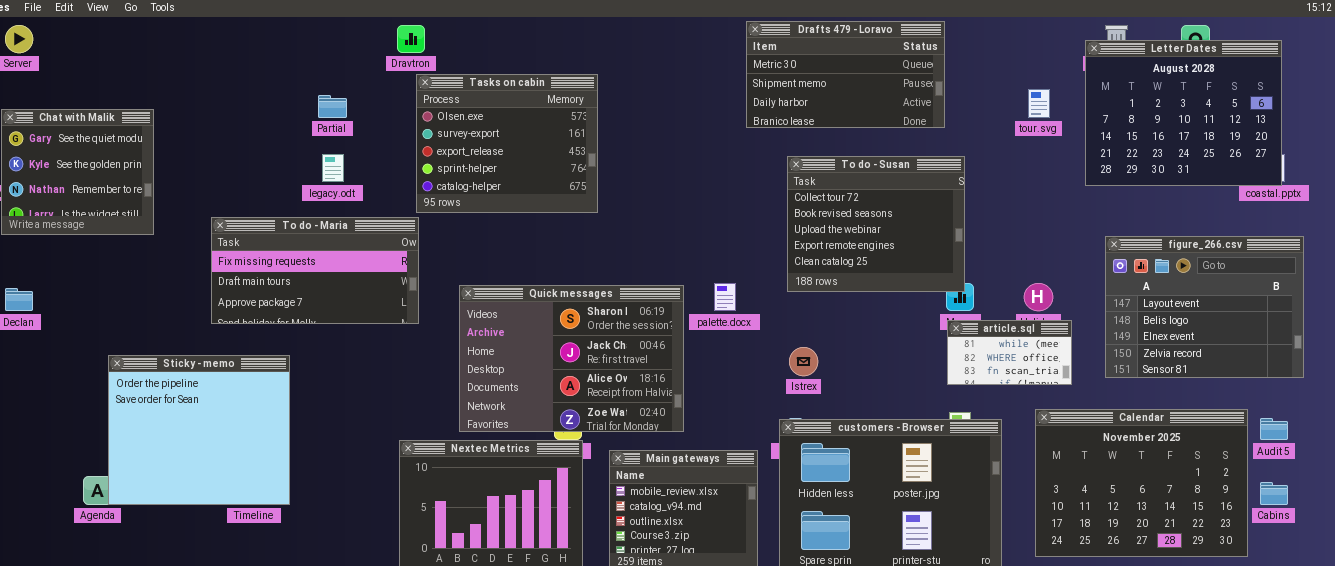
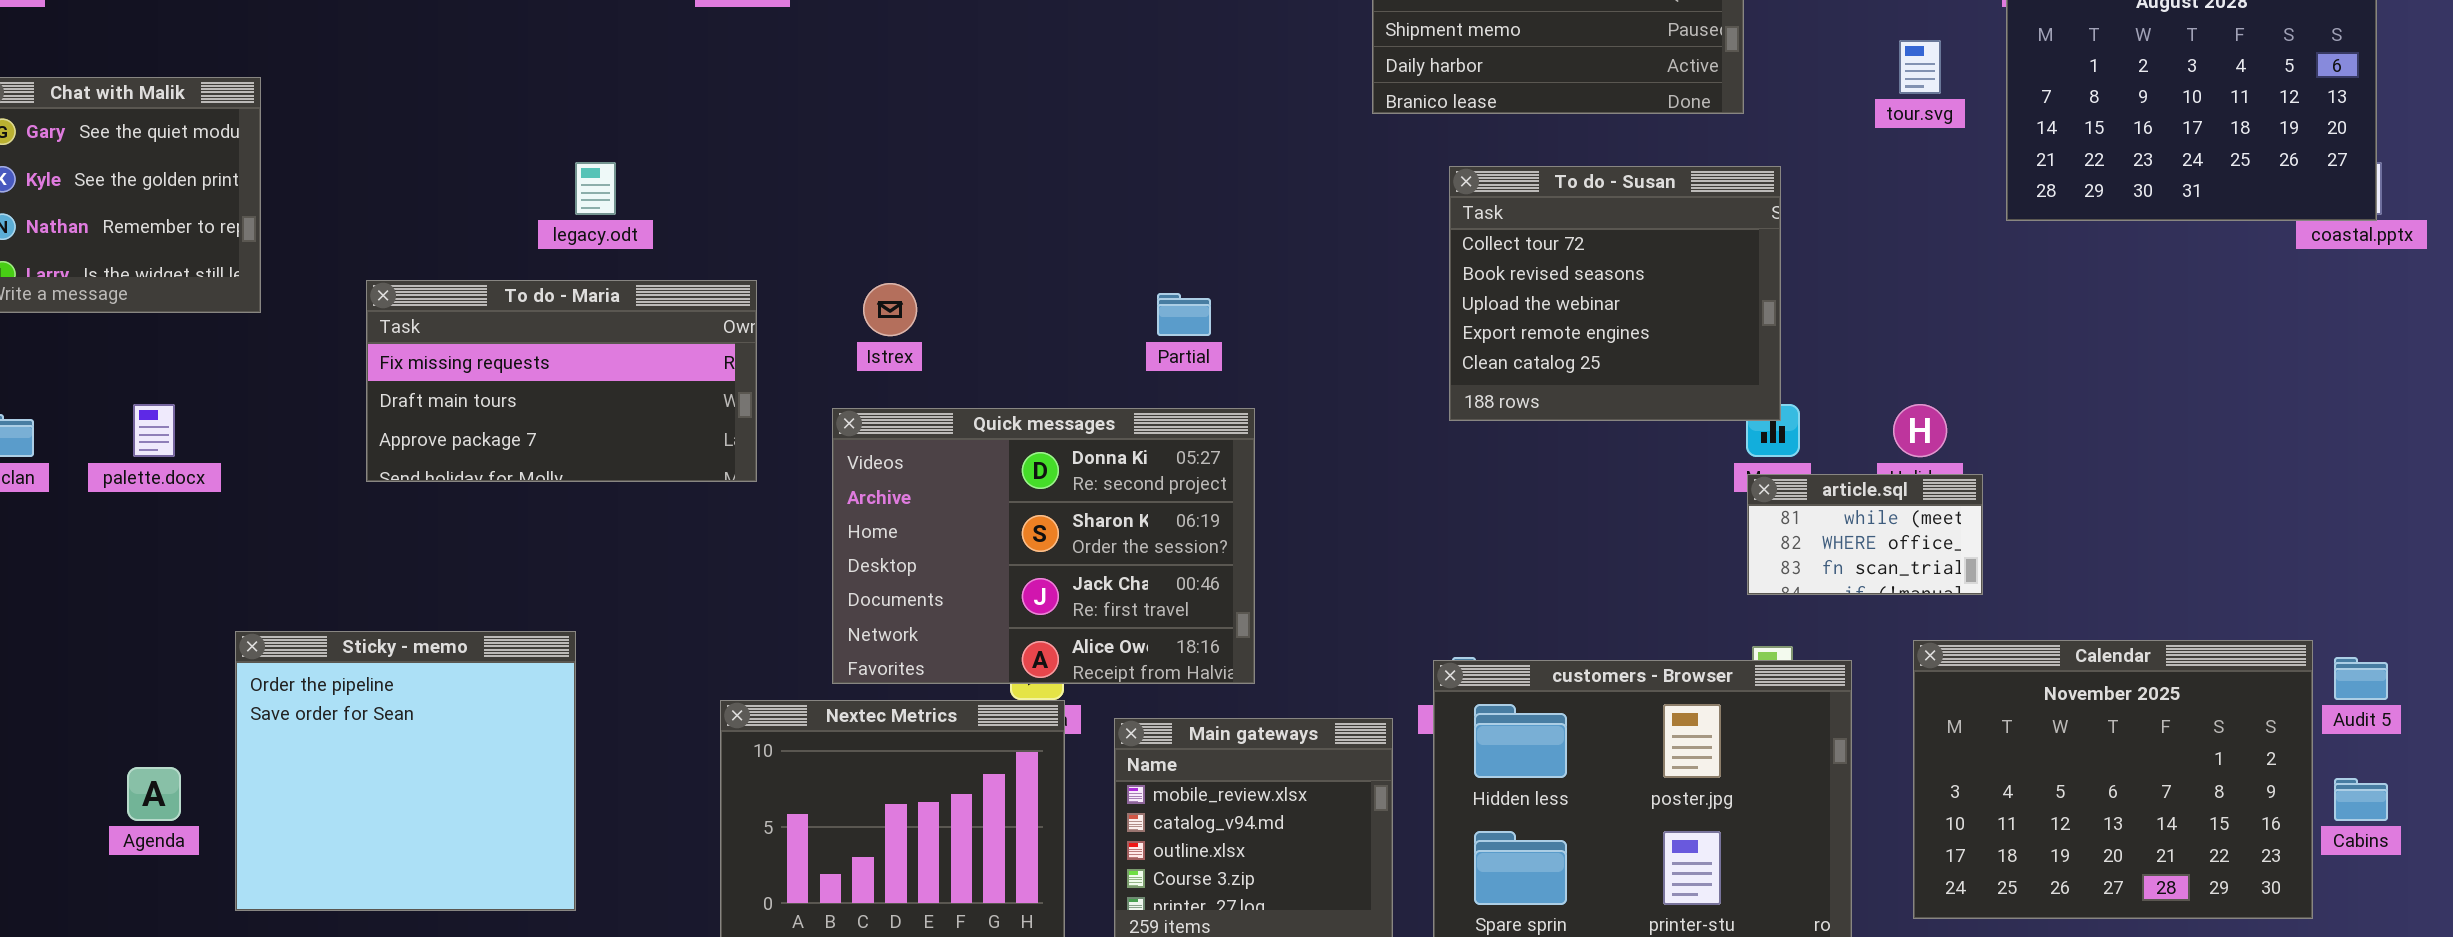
Tasks on cabin: [416,74,598,213] -> none, closed
Partial: [318,95,347,118] -> [1157,293,1211,336], moved
figure_266.csv: [1105,236,1304,378] -> none, closed
palette.docx: [714,283,736,311] -> [133,404,175,457], moved
Quick messages: [459,285,684,432] -> [832,408,1255,684], scrolled up 1 row
Istrex: [789,347,818,376] -> [863,283,917,336], moved
Sticky - memo: [108,355,290,505] -> [235,631,576,911], moved

